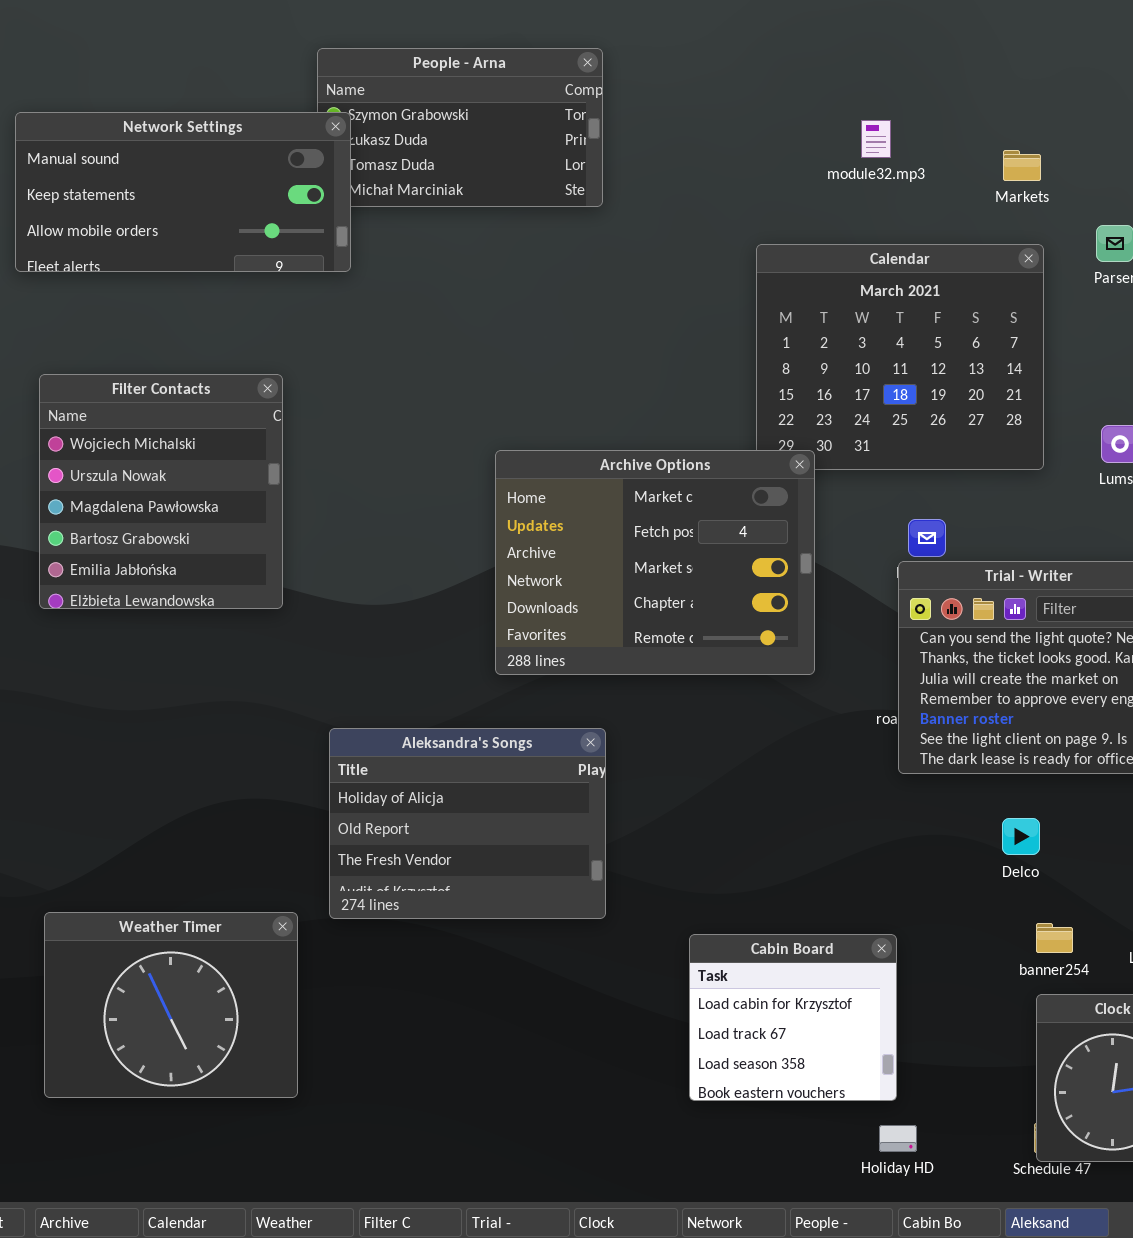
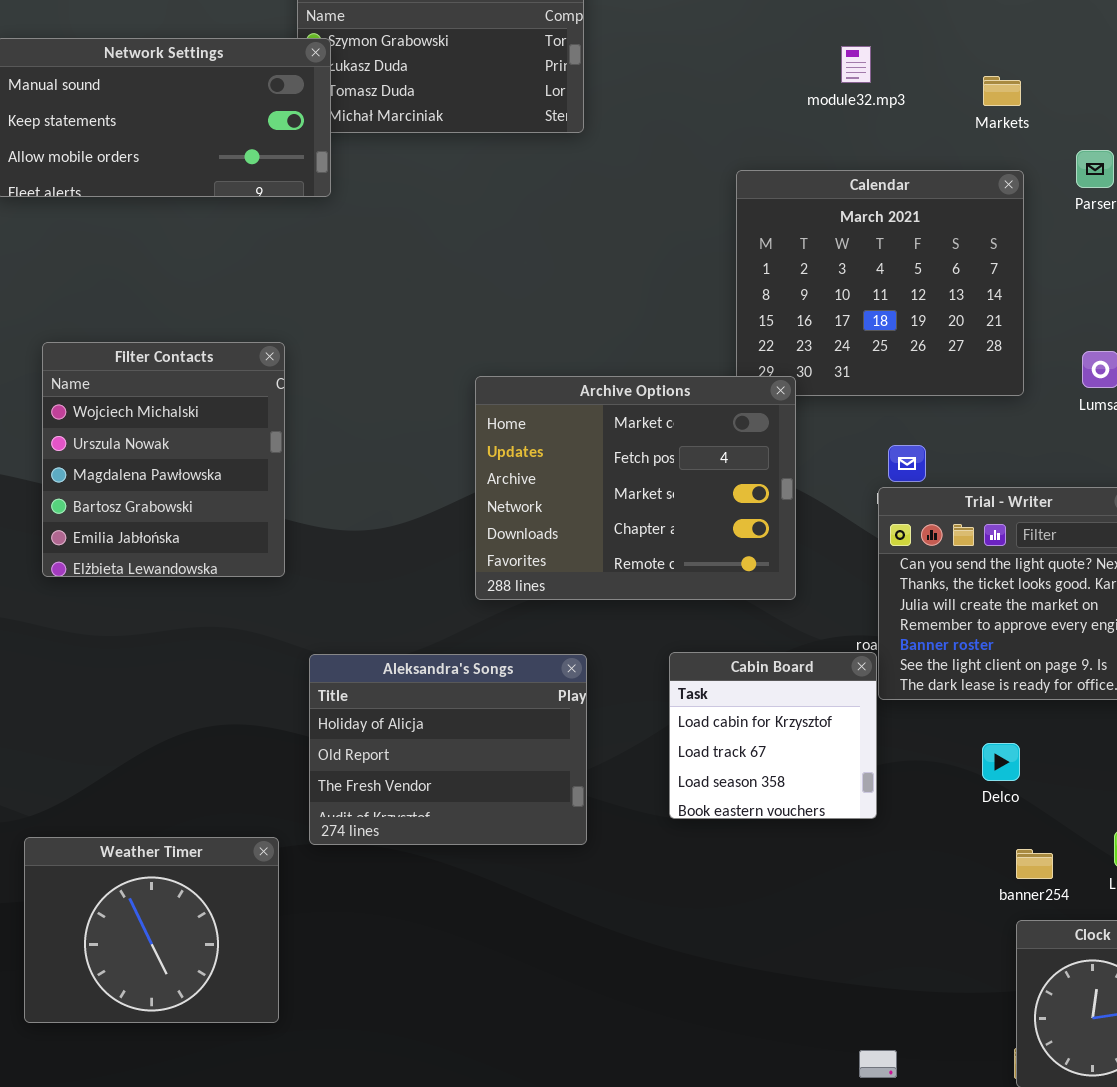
Filter Contacts: [39,374,283,609] -> [42,342,285,577], moved
Cabin Board: [689,934,897,1101] -> [669,652,877,819], moved

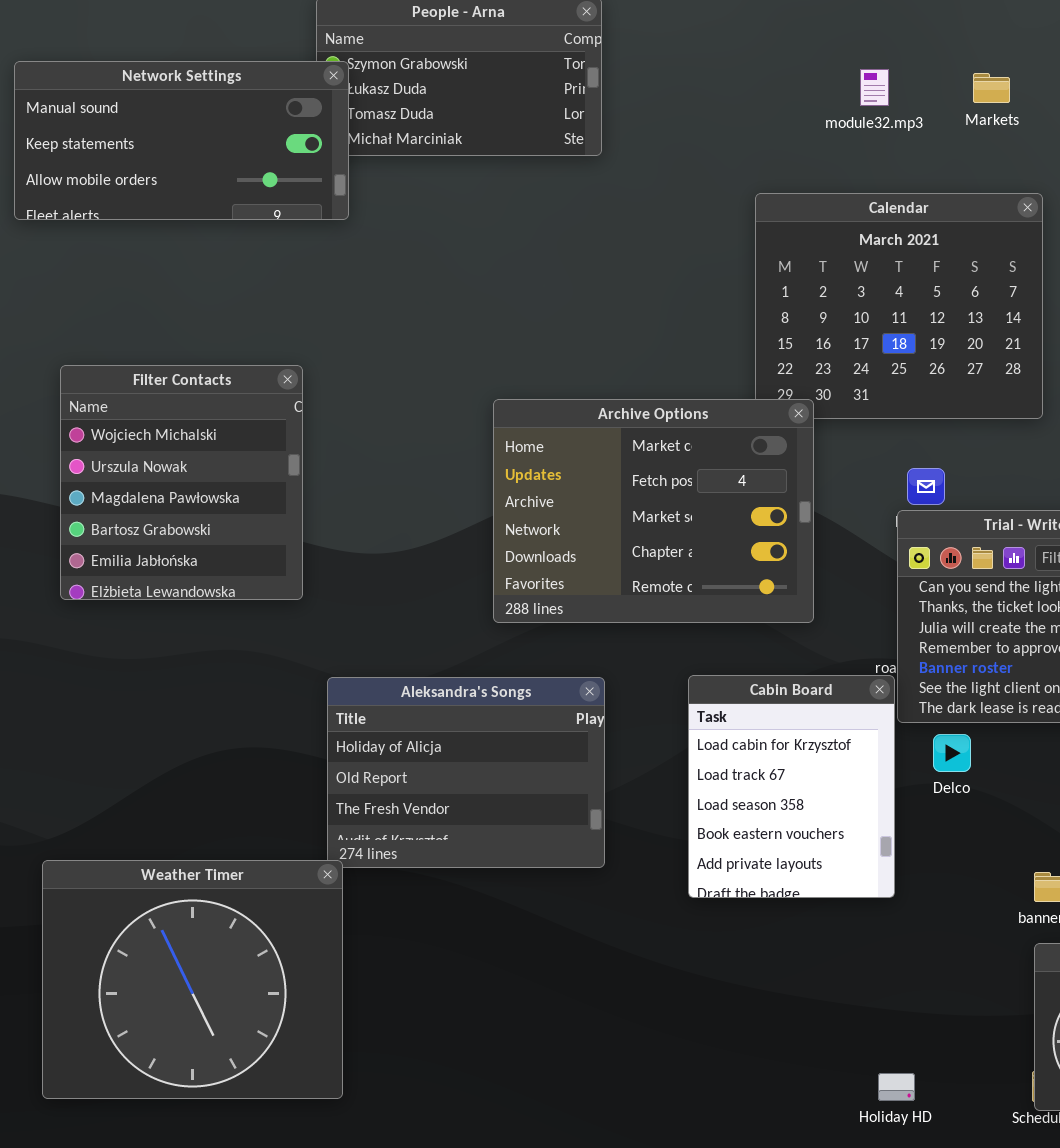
Markets: [983,76,1021,106] -> [973,73,1010,103], moved
Cabin Board: [669,652,877,819] -> [688,675,895,898], resized
Delco: [982,743,1020,781] -> [933,734,971,772], moved
Weather Timer: [24,837,279,1023] -> [42,860,343,1099], resized

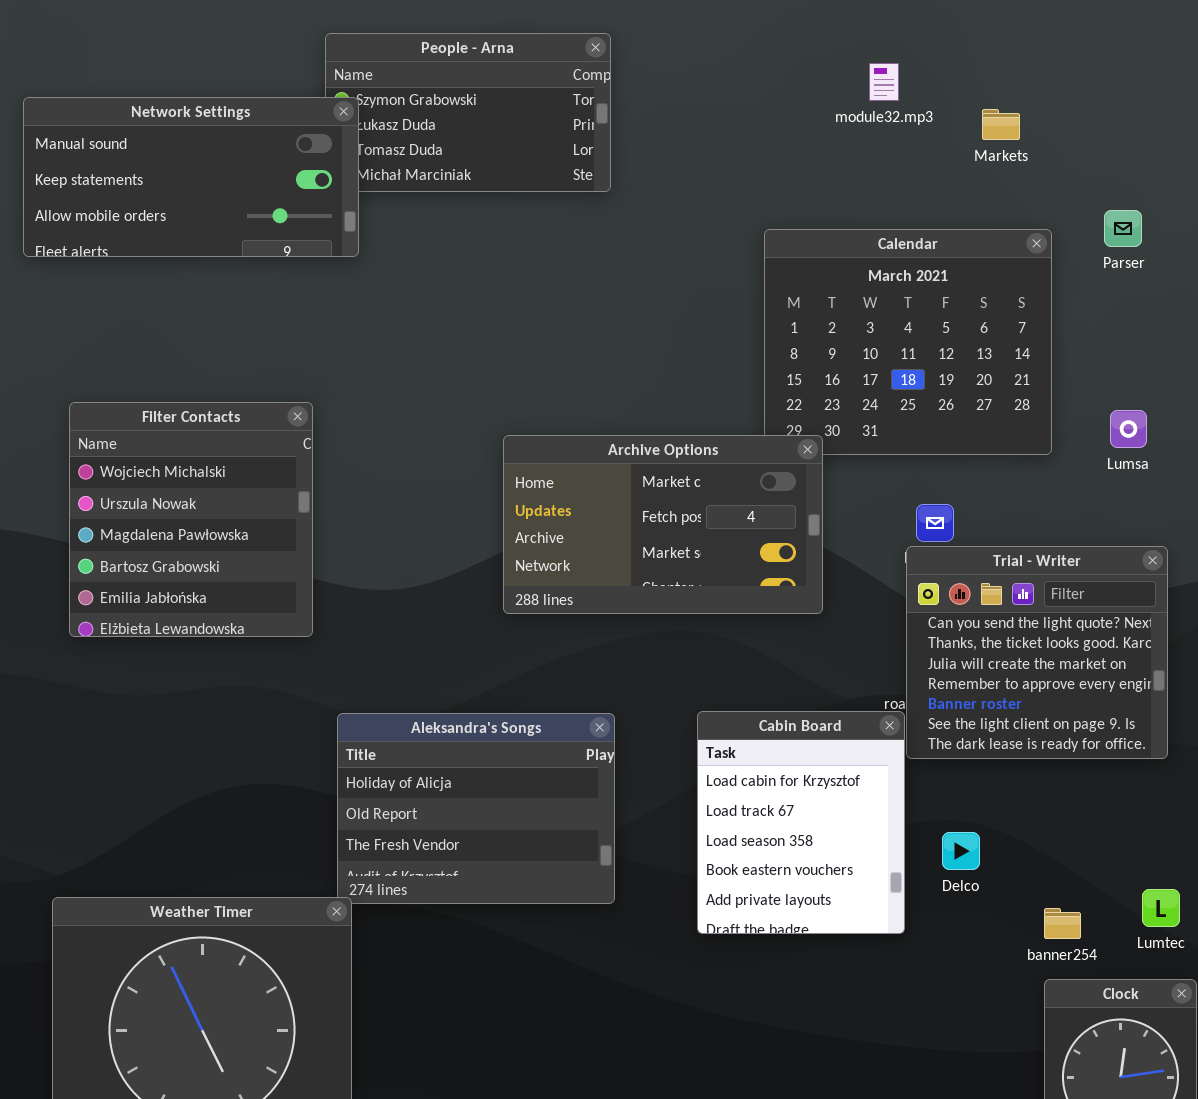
module32.mp3: [860,69,889,106] -> [869,63,899,101], moved
Archive Options: [493,399,814,623] -> [503,435,823,614], resized
Delco: [933,734,971,772] -> [942,832,980,870], moved

